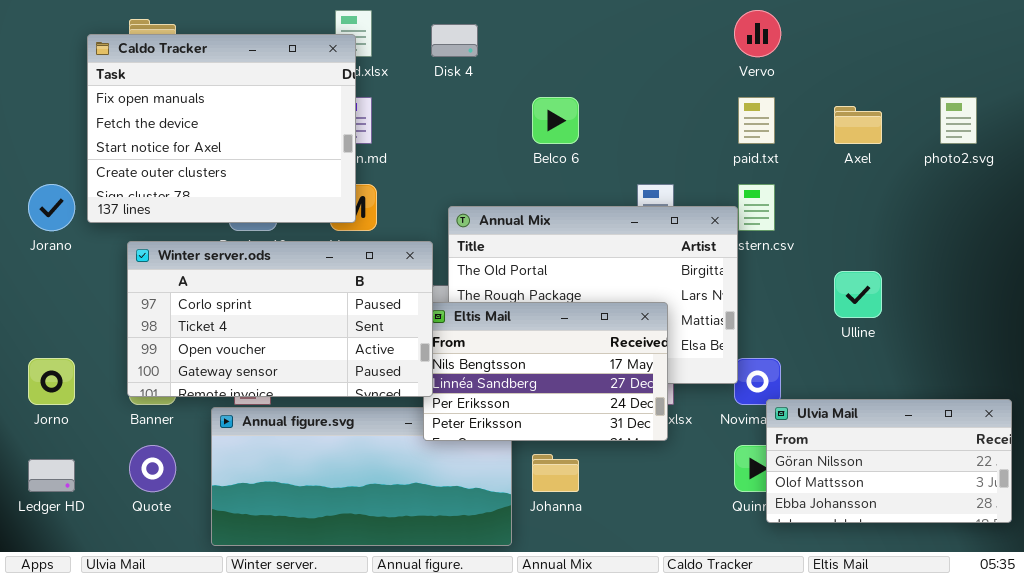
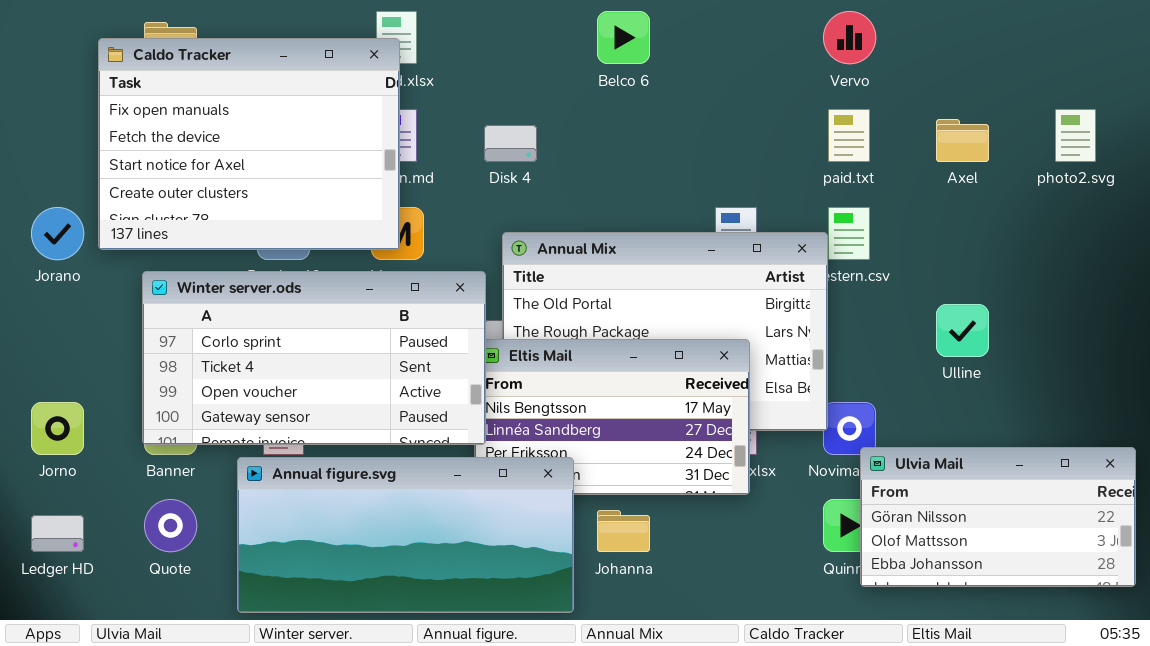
Disk 4: [431,24,478,57] -> [484,125,537,162], moved
Belco 6: [532,97,579,144] -> [597,11,650,64], moved
Annual figure.svg: [211,407,512,546] -> [237,457,574,613], raised

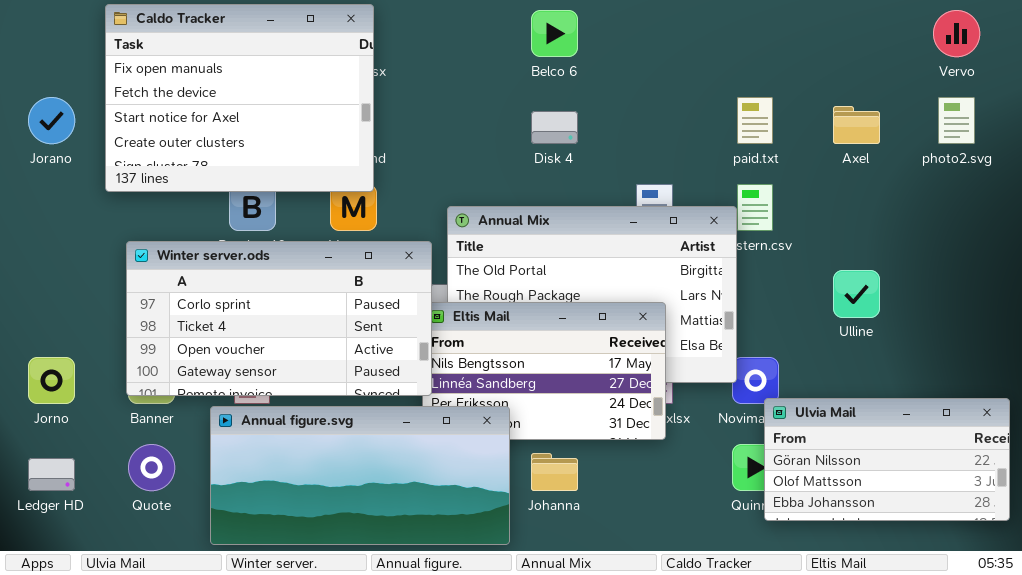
Vervo: [823,11,876,64] -> [933,10,980,57], moved
Caldo Tracker: [98,38,400,250] -> [105,4,374,192], moved
Disk 4: [484,125,537,162] -> [531,111,578,144], moved
Jorano: [31,207,84,260] -> [28,97,75,144], moved

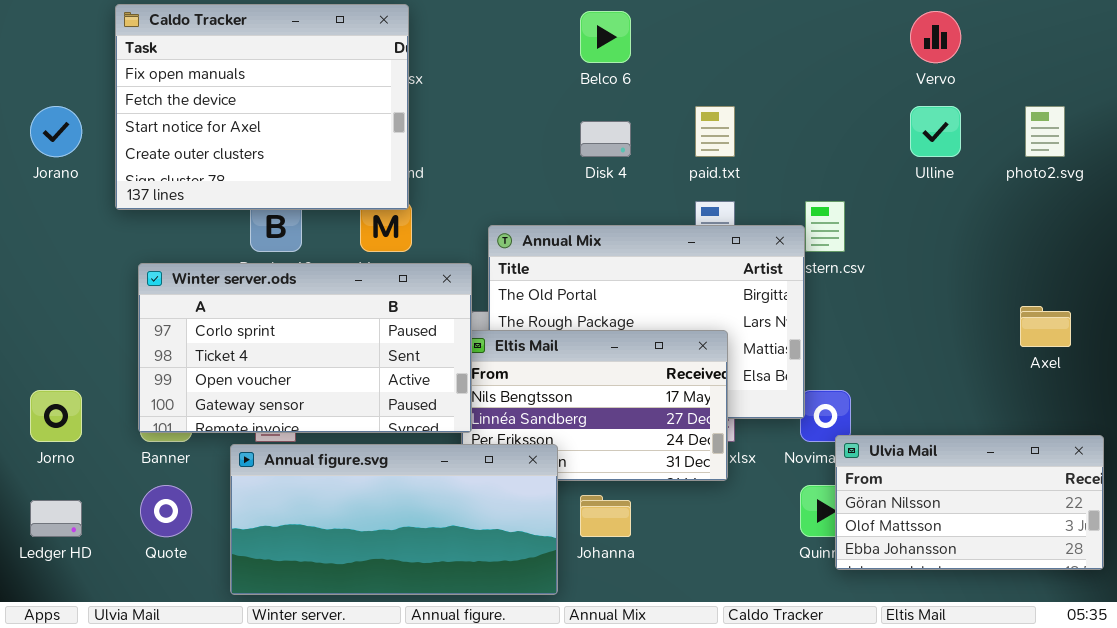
Vervo: [933,10,980,57] -> [910,11,961,63], moved
paid.txt: [737,97,773,144] -> [695,106,735,157], moved
Axel: [833,106,880,144] -> [1020,306,1071,347], moved
Ulline: [833,270,880,318] -> [910,106,961,157], moved

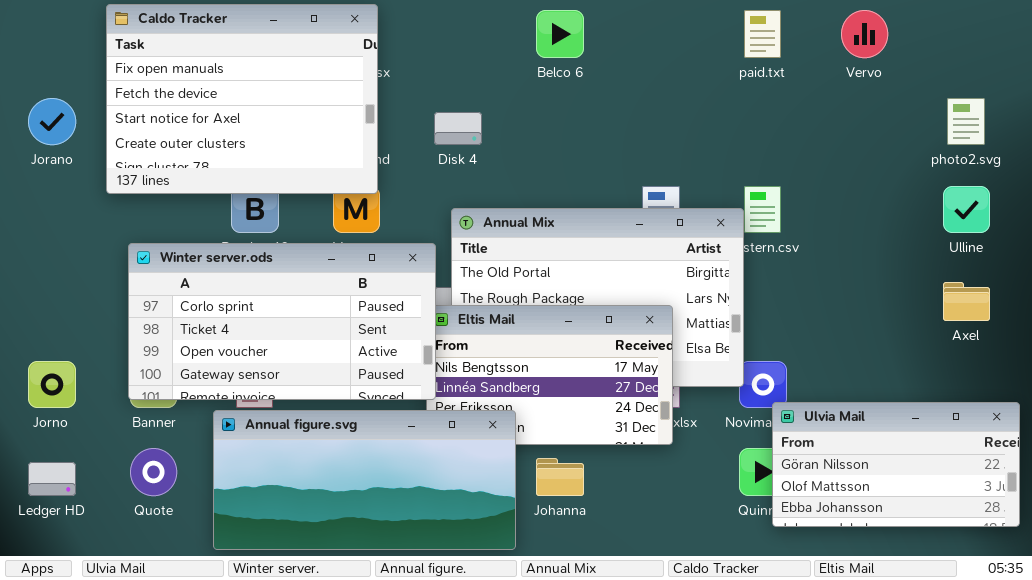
paid.txt: [695,106,735,157] -> [744,10,781,58], moved
Ulline: [910,106,961,157] -> [943,186,990,233], moved
Disk 4: [580,121,631,157] -> [434,112,482,145], moved

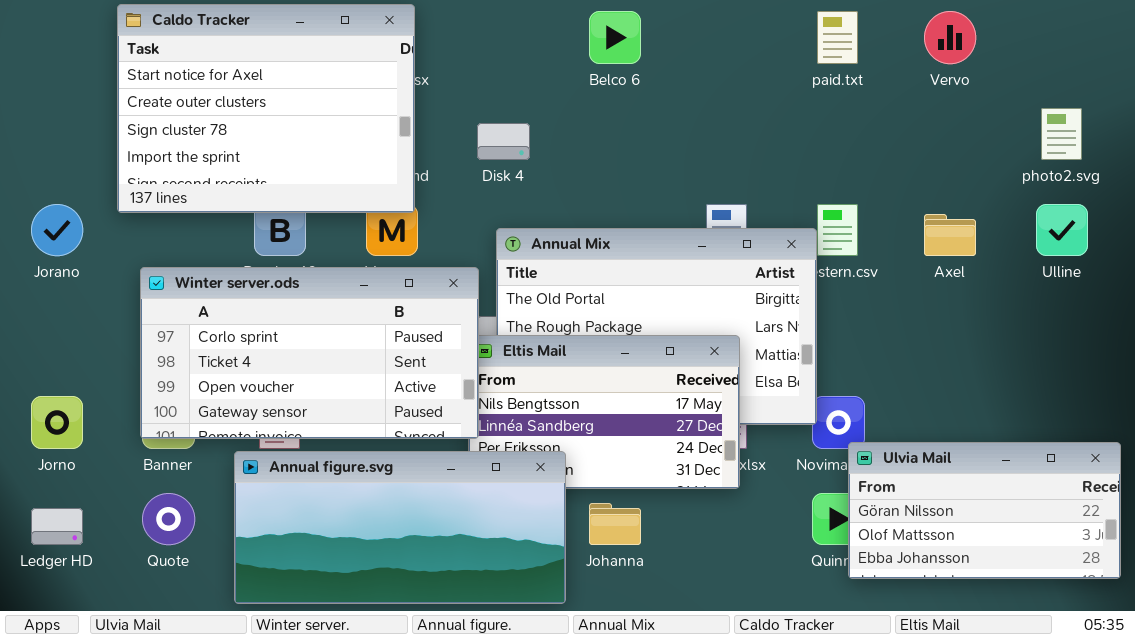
Caldo Tracker: [106,4,378,194] -> [117,4,415,213], scrolled down 2 rows
Jorano: [28,98,76,145] -> [31,204,83,256], moved
Axel: [943,282,990,321] -> [924,214,976,256], moved

